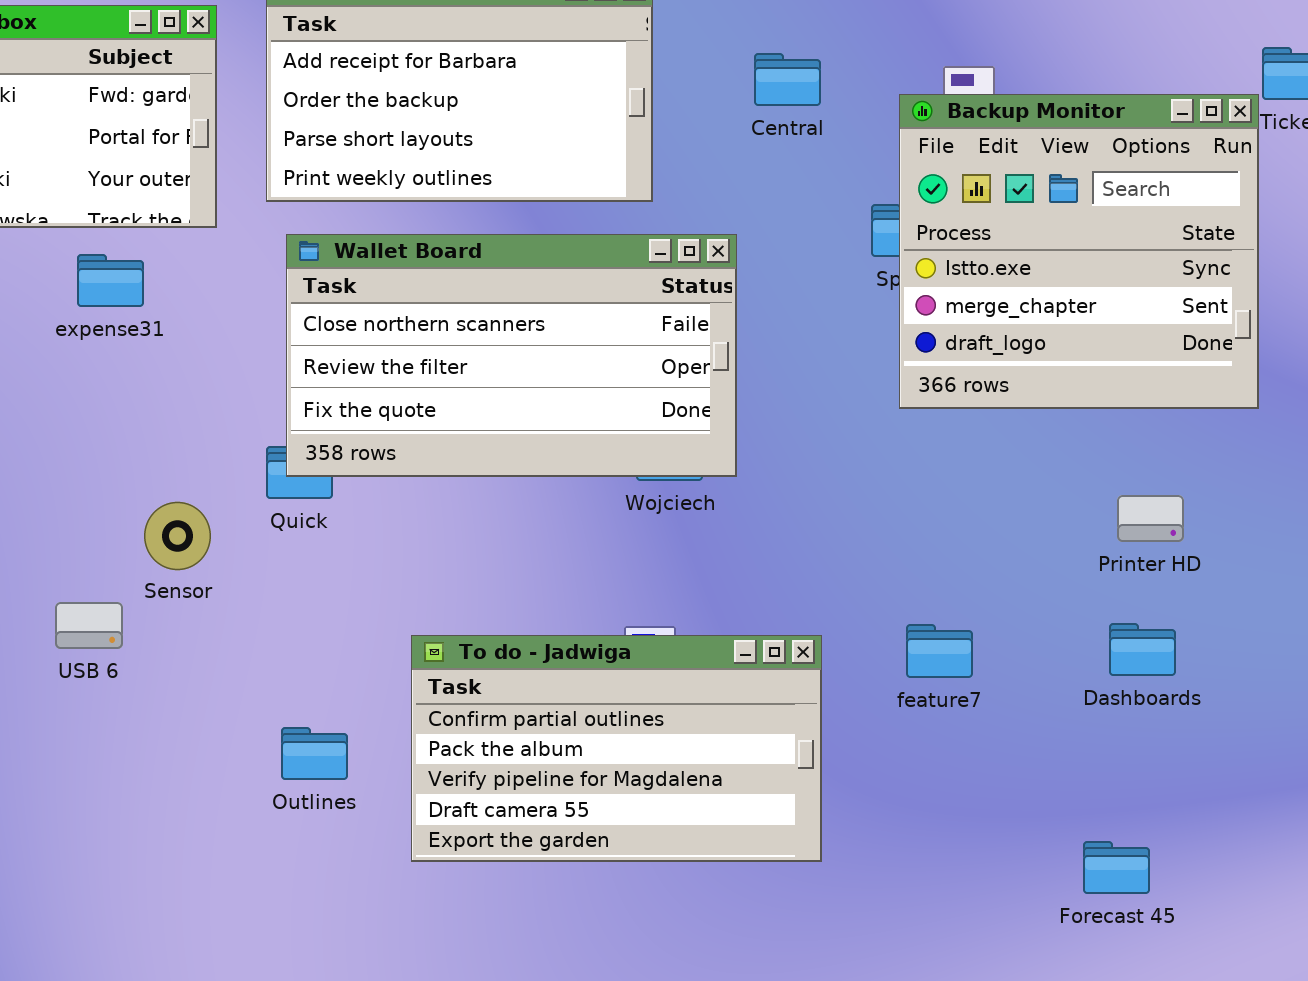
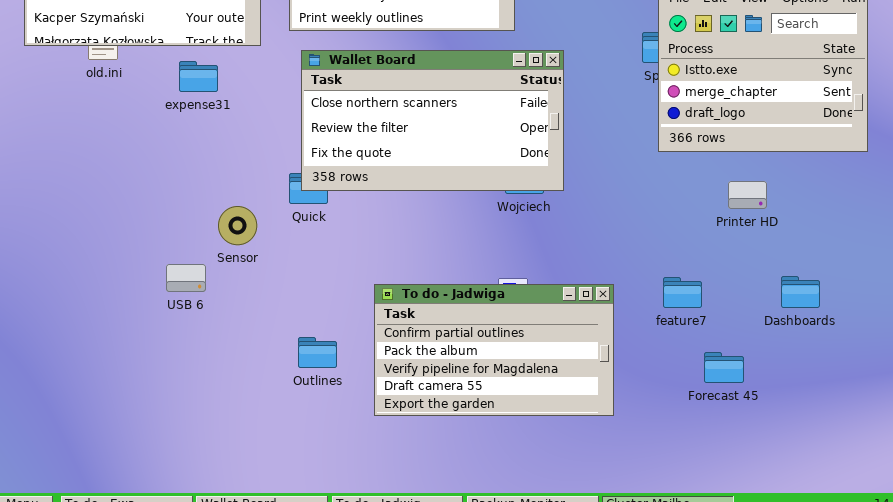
Printer HD: [1117,495,1184,542] -> [728,181,767,209], moved
Forecast 45: [1083,841,1150,894] -> [704,352,744,383], moved

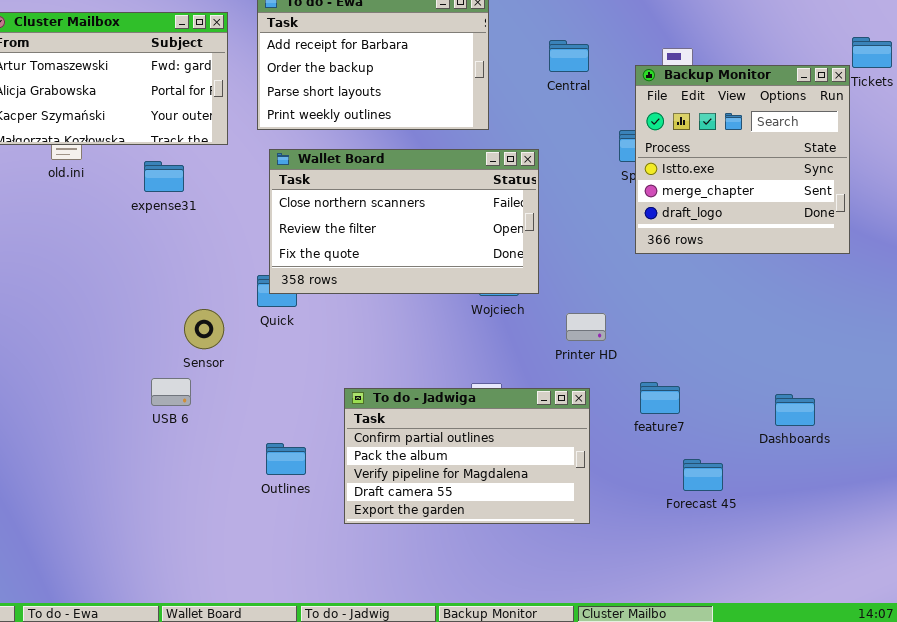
Printer HD: [728,181,767,209] -> [566,313,606,341], moved
USB 6: [166,264,206,292] -> [151,378,191,406], moved
Dashboards: [781,276,820,308] -> [775,394,815,426], moved

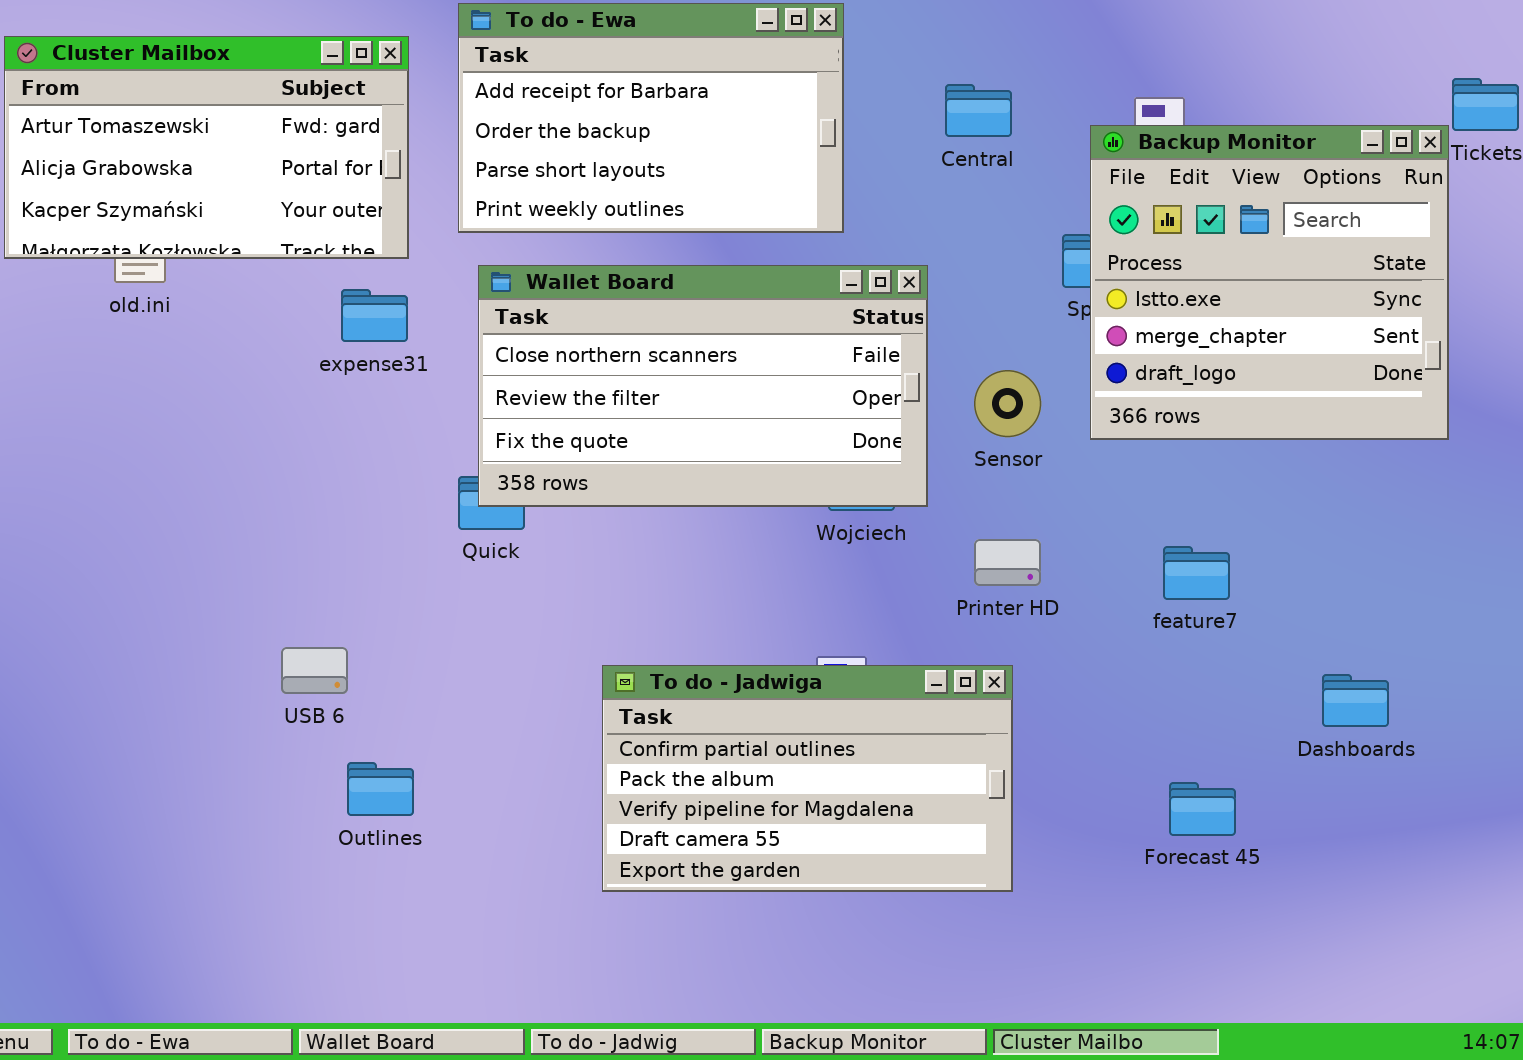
expense31: [144,161,184,192] -> [341,289,408,342], moved
Sensor: [184,309,224,349] -> [974,370,1041,437], moved
feature7: [640,382,680,414] -> [1163,546,1230,600], moved
Outlines: [266,443,306,475] -> [347,762,414,816], moved

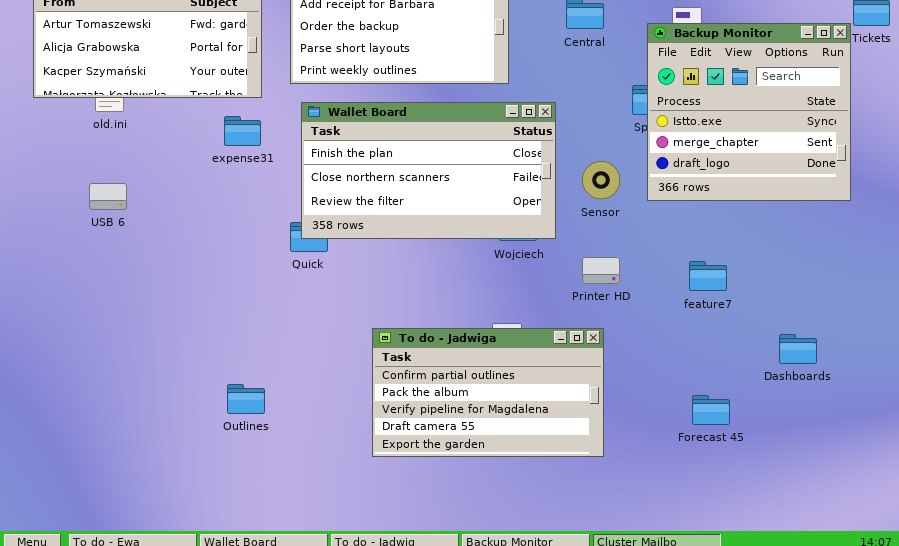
Wallet Board: [478,265,928,507] -> [301,102,556,239], scrolled up 1 row
USB 6: [281,647,348,694] -> [89,183,127,210], moved

